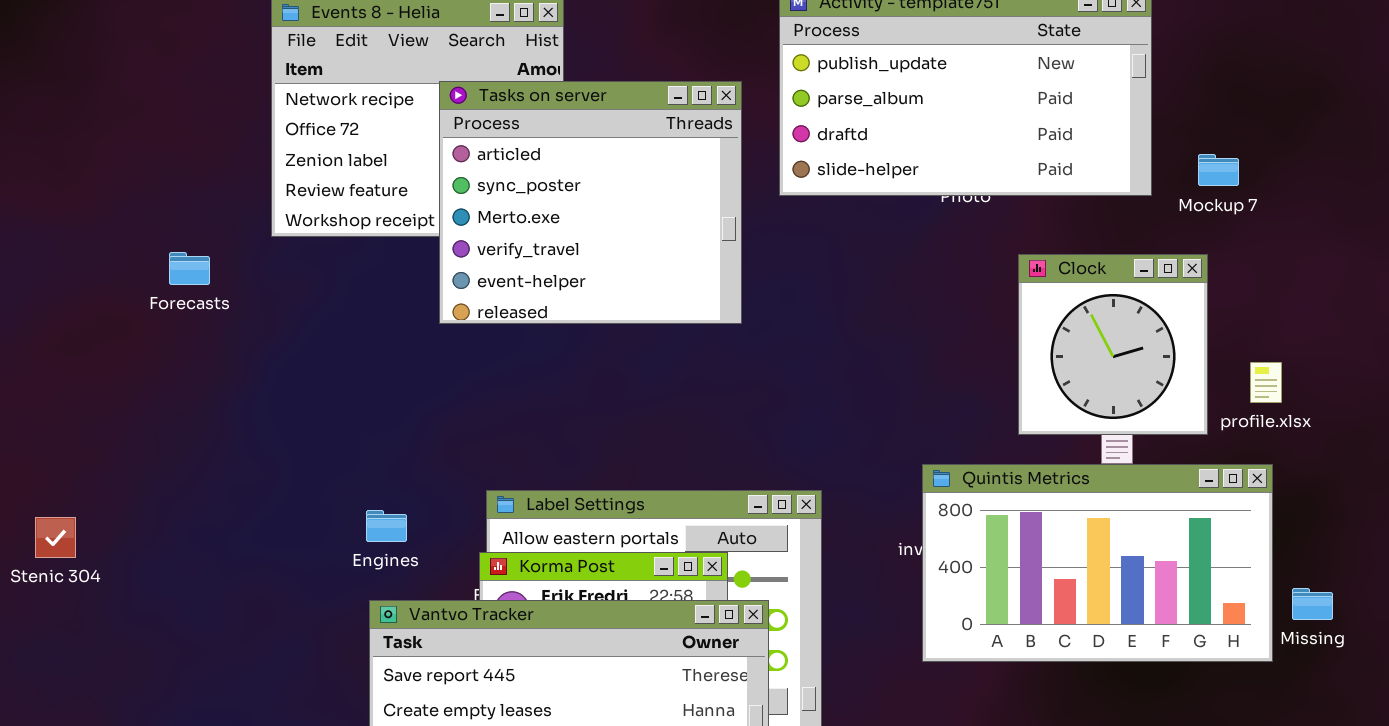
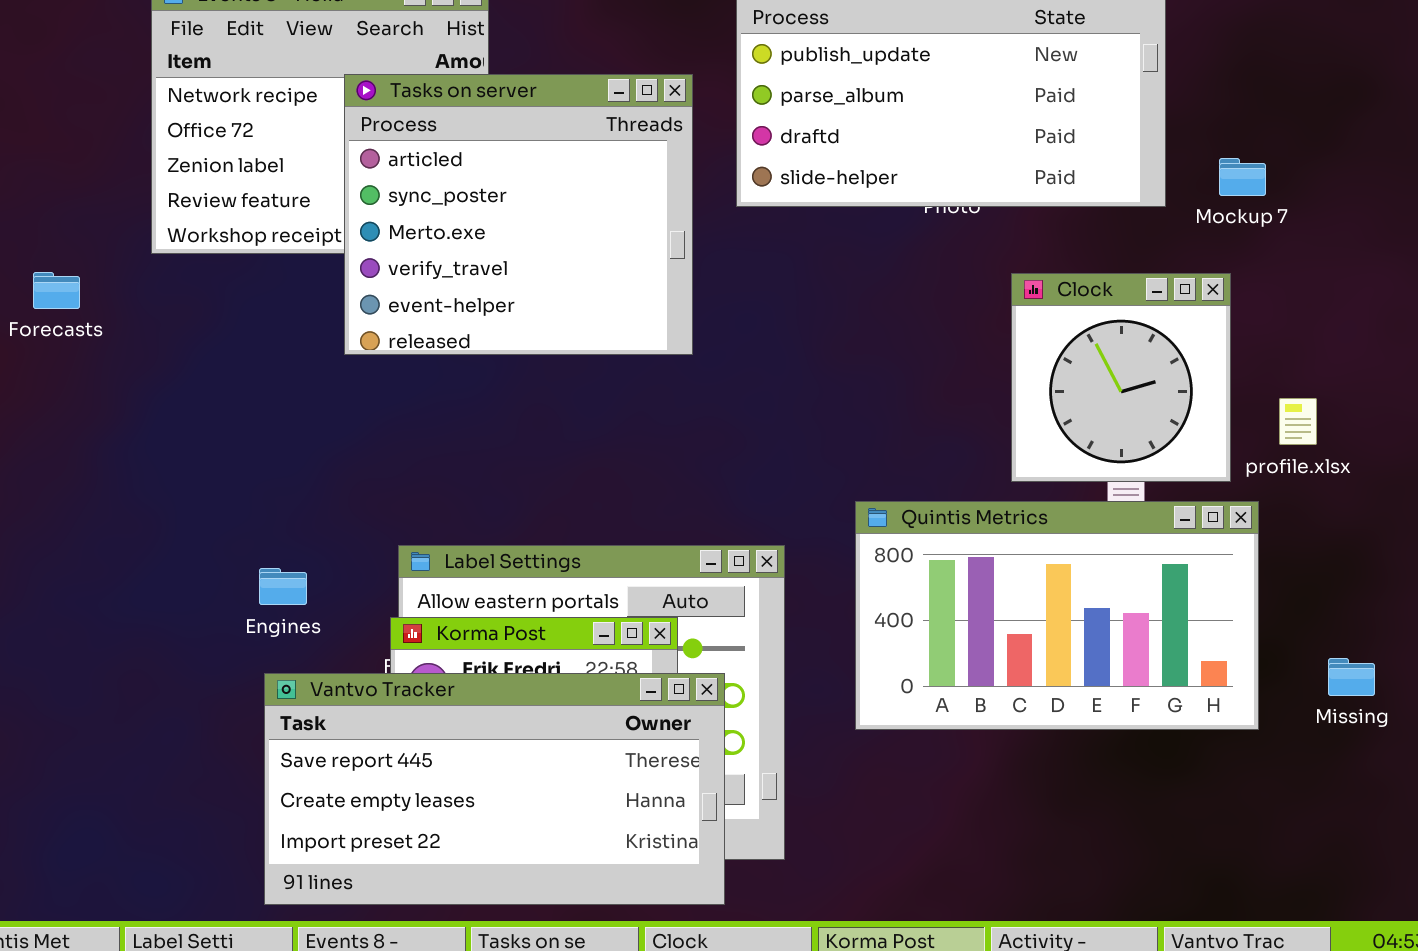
Quintis Metrics: [922,464,1273,662] -> [855,501,1259,730], moved

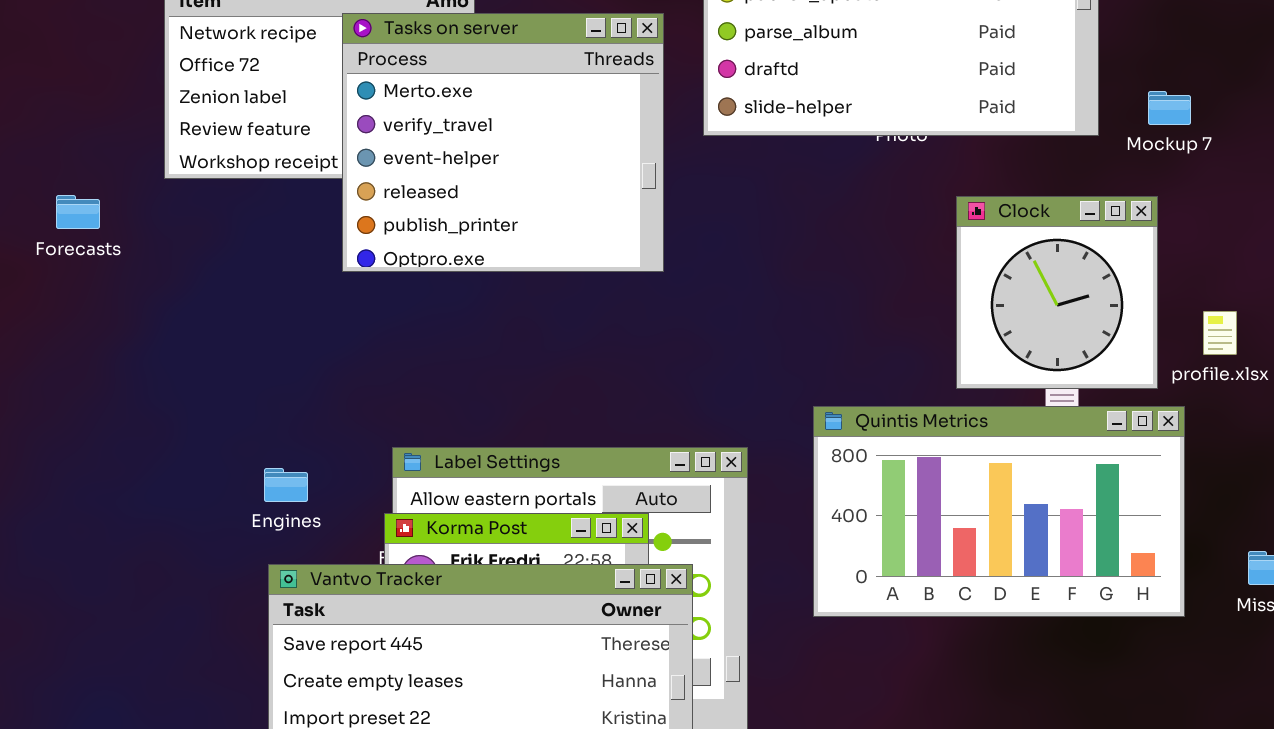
Tasks on server: [344,74,693,355] -> [342,13,664,272], scrolled down 2 rows

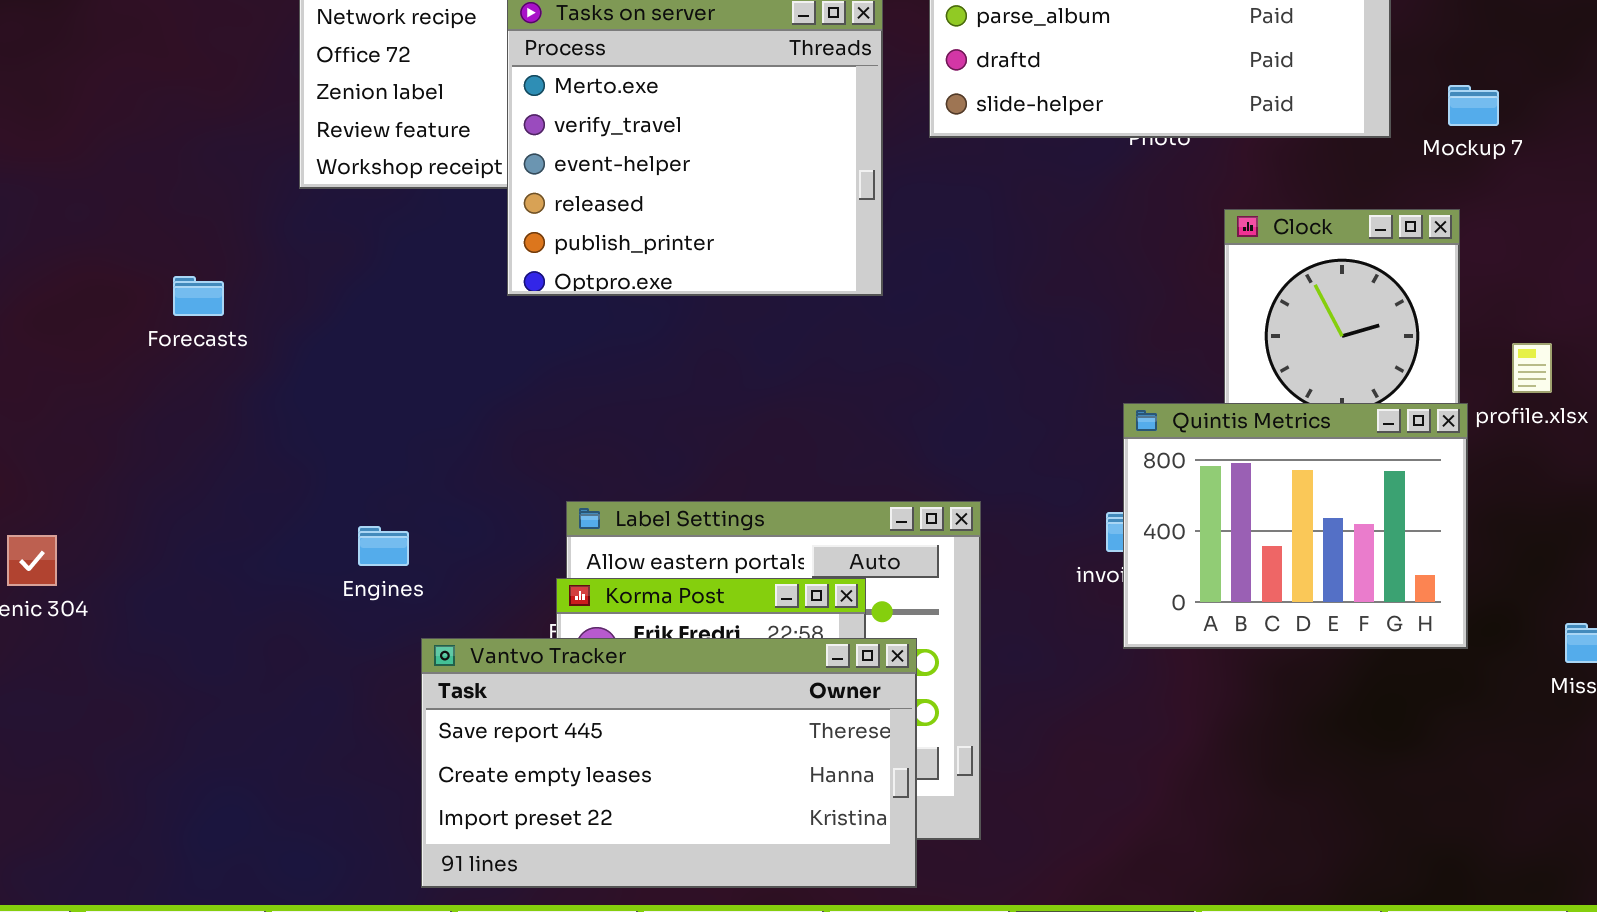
Forecasts: [56,195,100,229] -> [173,276,224,316], moved
Quintis Metrics: [813,406,1185,617] -> [1123,403,1468,649], moved, resized
Engines: [264,468,308,502] -> [358,526,409,566], moved

